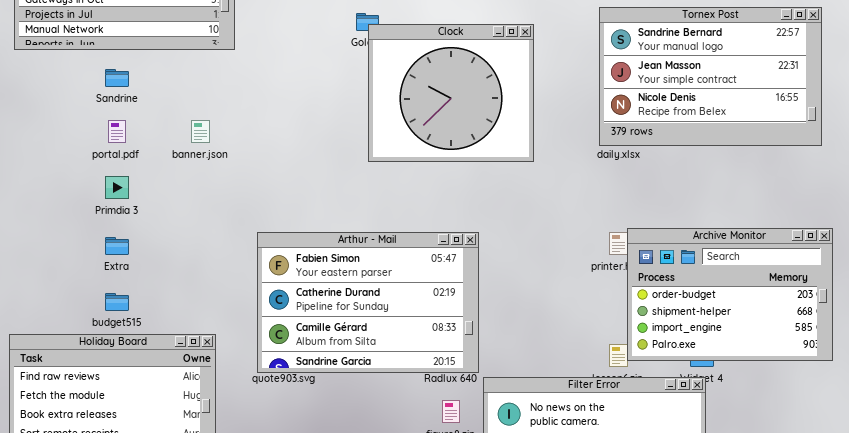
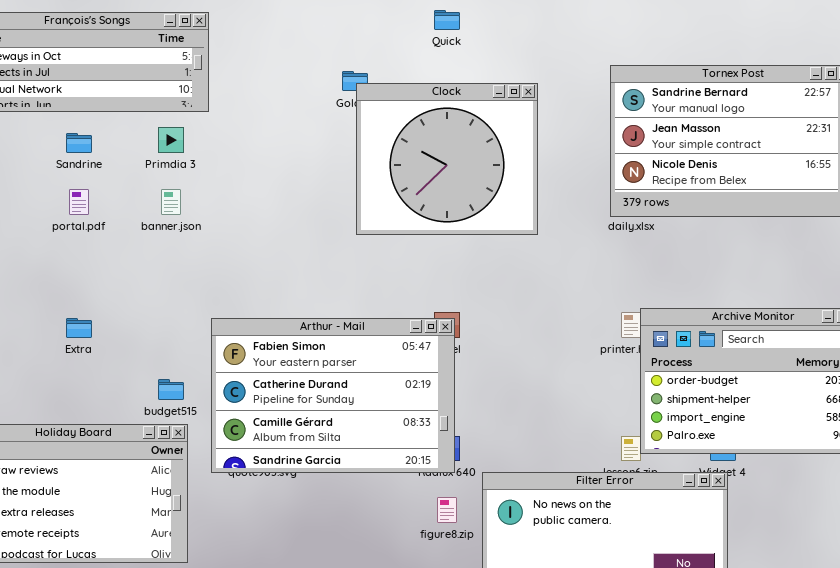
Primdia 3: [105,176,129,199] -> [158,127,184,153], moved
Arthur - Mail: [257,232,479,373] -> [211,318,455,473], moved
budget515: [105,293,129,311] -> [158,379,184,400], moved

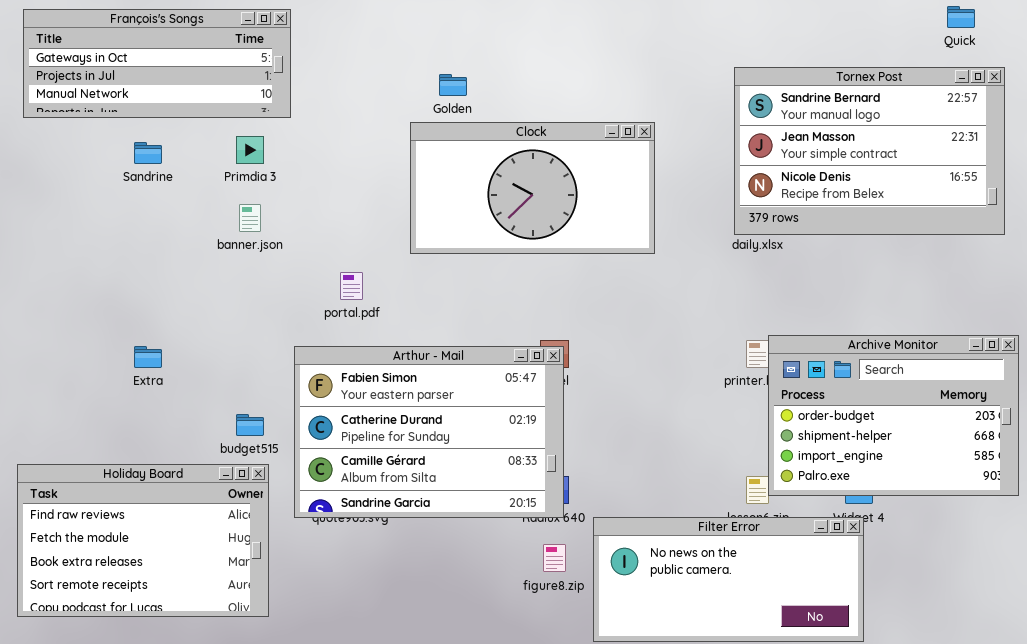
Quick: [434,10,460,30] -> [947,6,975,28], moved
Clock: [356,83,538,235] -> [410,122,655,254], resized
portal.pdf: [69,189,89,215] -> [340,272,363,300], moved

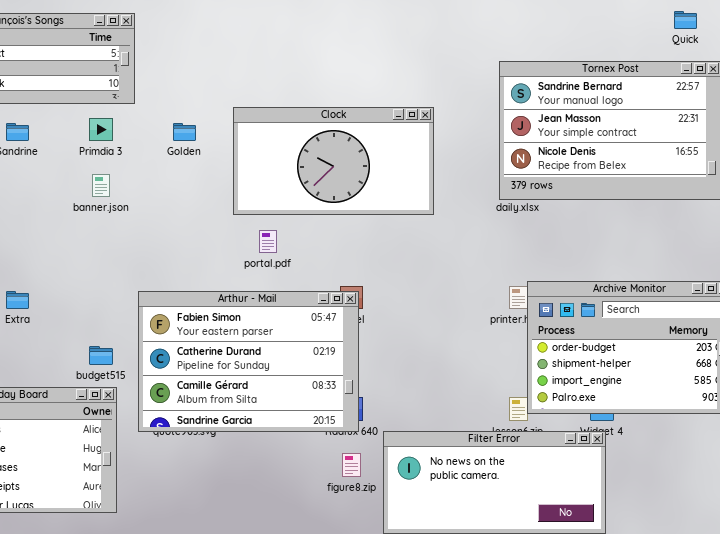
Golden: [439,74,467,96] -> [173,123,196,141], moved
portal.pdf: [340,272,363,300] -> [259,230,277,253], moved

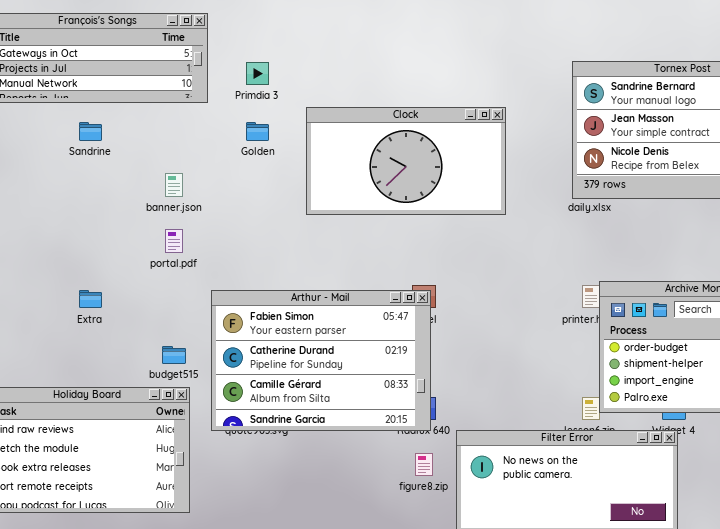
Primdia 3: [89,118,113,141] -> [246,62,269,85], moved
portal.pdf: [259,230,277,253] -> [165,229,183,253], moved

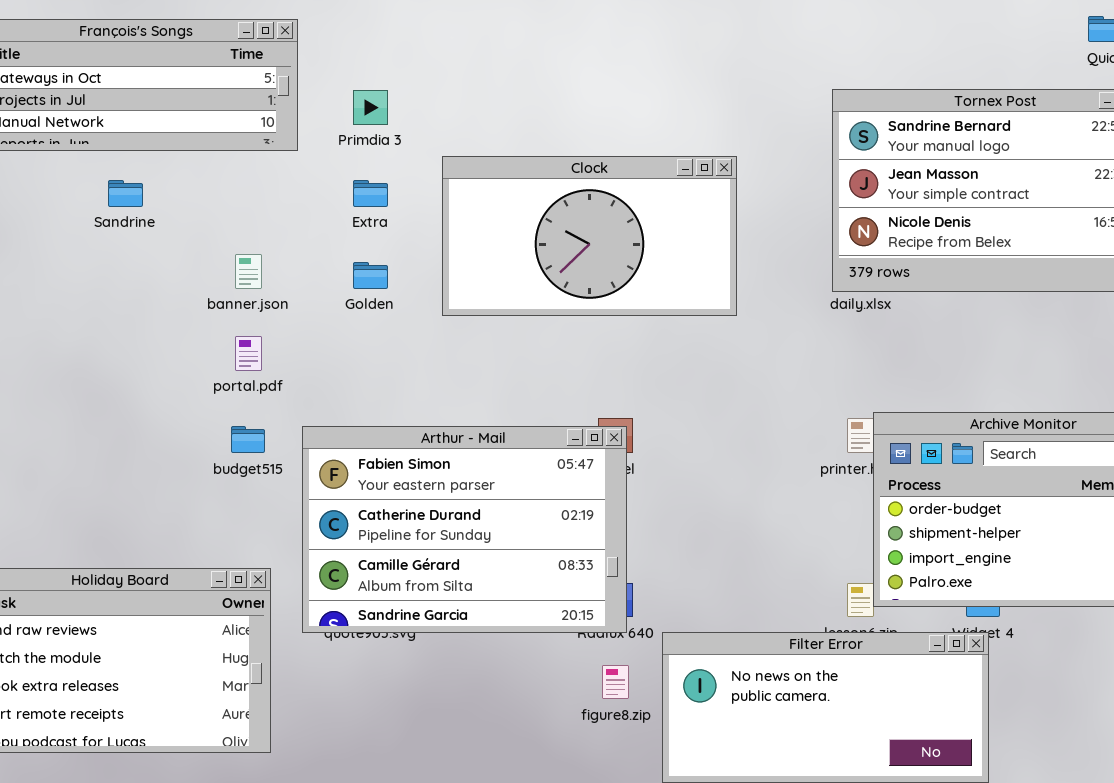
Golden: [246,122,269,141] -> [353,262,388,289], moved
Extra: [79,290,102,308] -> [353,180,388,207], moved
budget515: [162,346,186,364] -> [231,426,265,453], moved

